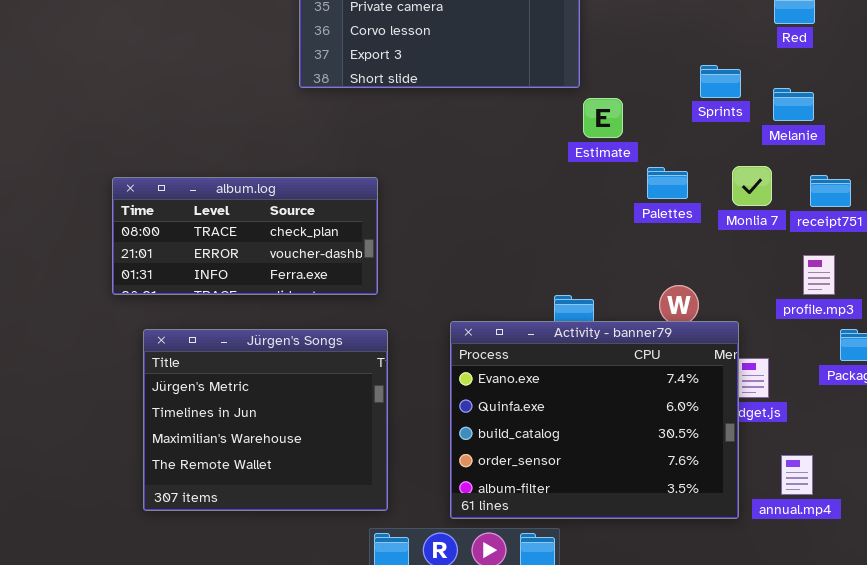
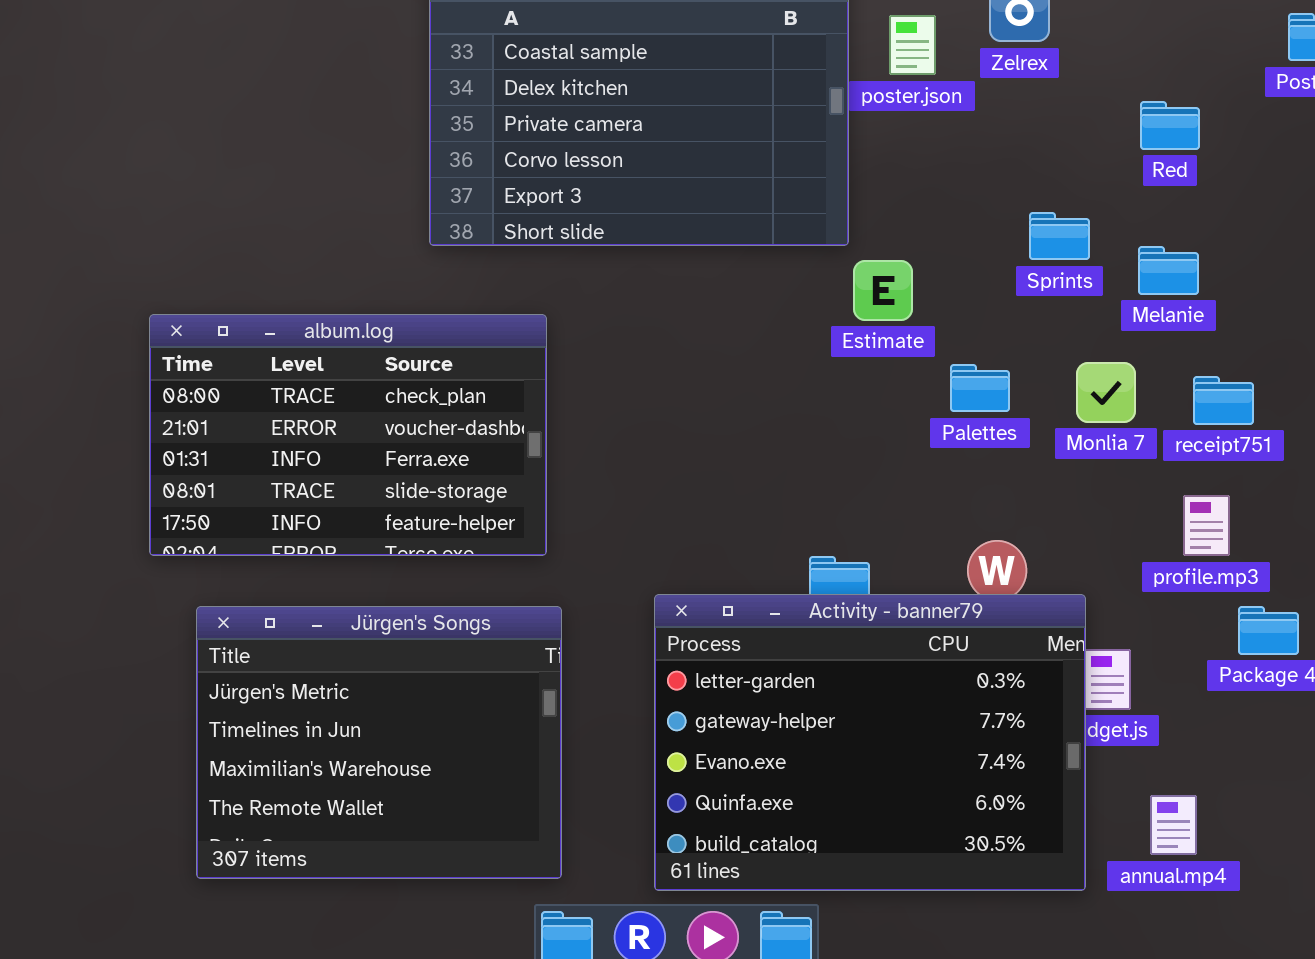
album.log: [112,177,378,295] -> [149,314,547,556], resized
Activity - banner79: [450,321,739,519] -> [654,594,1086,891], scrolled up 2 rows

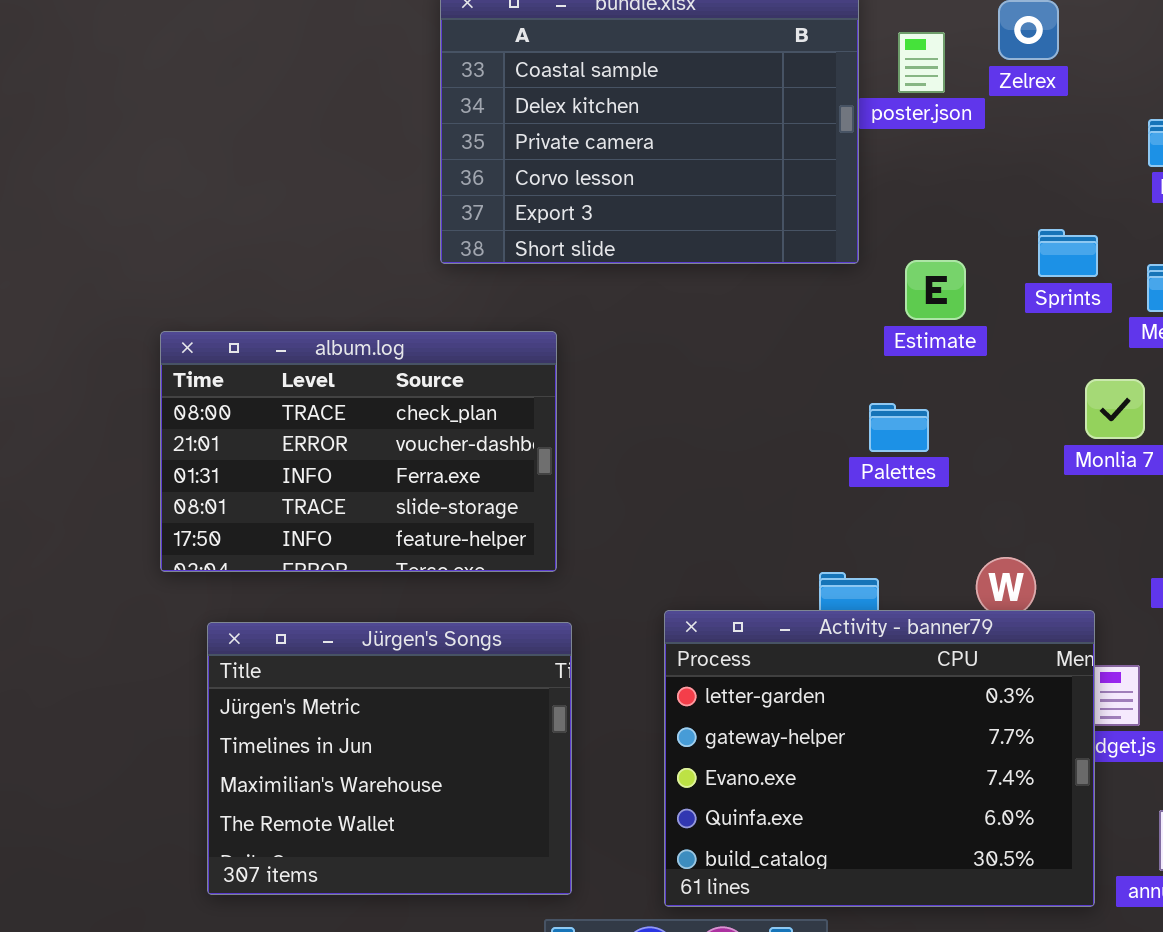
Estimate: [853,260,913,321] -> [905,260,966,320], moved
Palettes: [950,364,1010,412] -> [869,403,929,452], moved

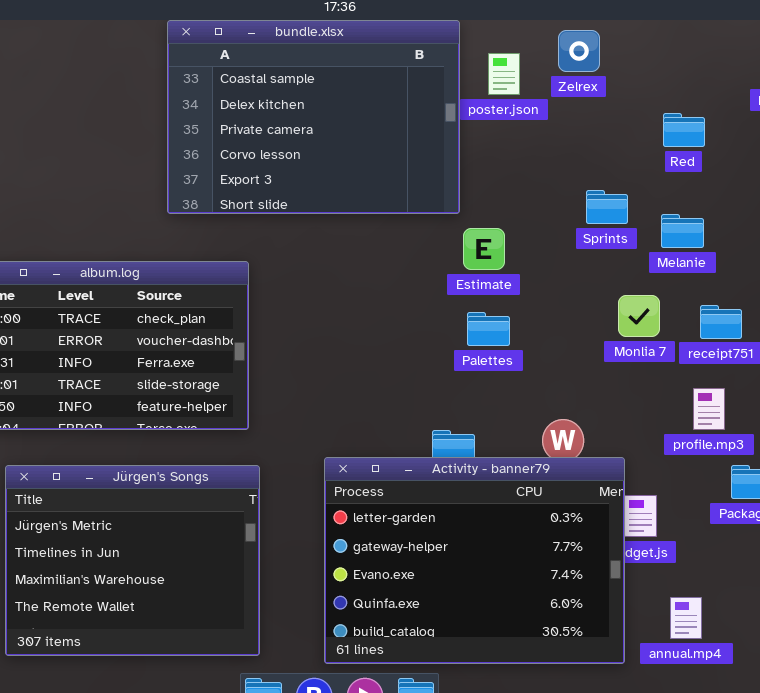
Estimate: [905,260,966,320] -> [463,228,505,270], moved

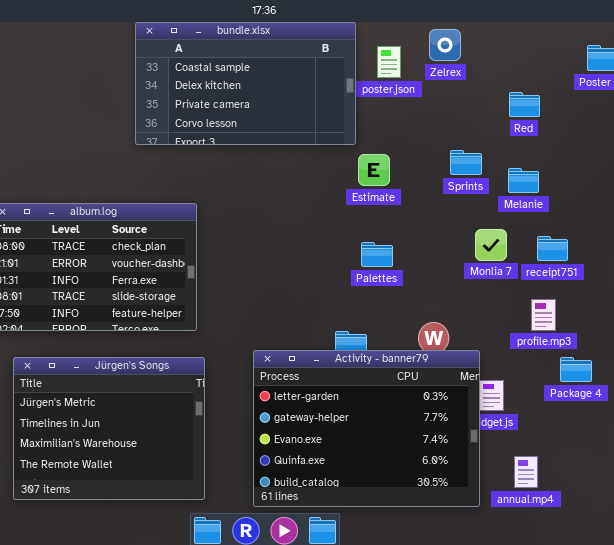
bundle.xlsx: [167,20,460,214] -> [135,22,356,145], resized
Estimate: [463,228,505,270] -> [358,154,390,186], moved

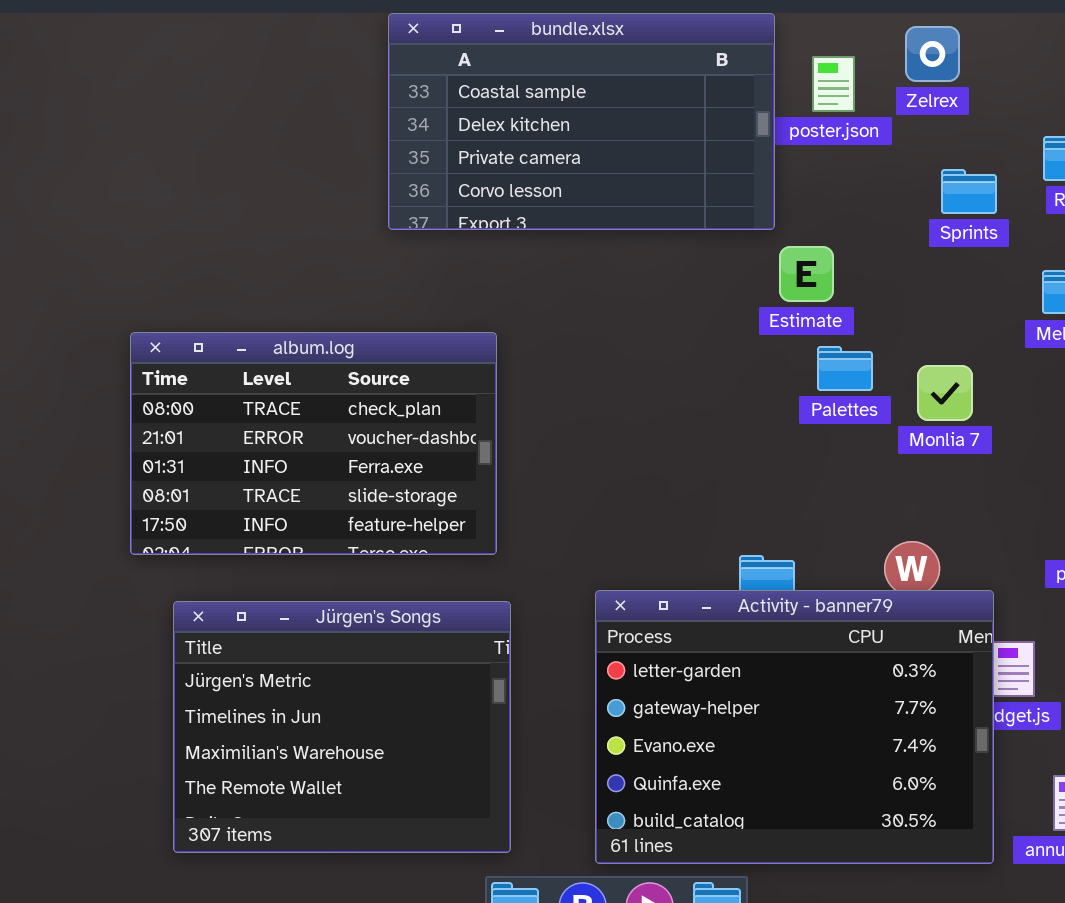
Sprints: [450,150,482,175] -> [941,169,997,214], moved
Monlia 7: [475,229,507,261] -> [917,365,973,421], moved
Palettes: [361,242,393,267] -> [817,346,873,391], moved

